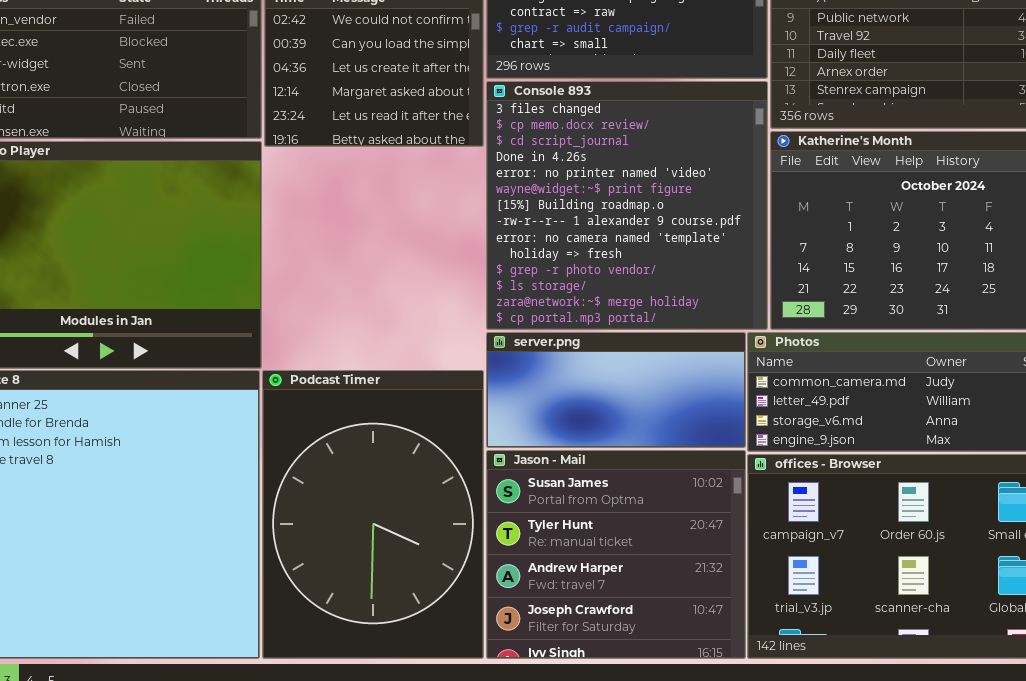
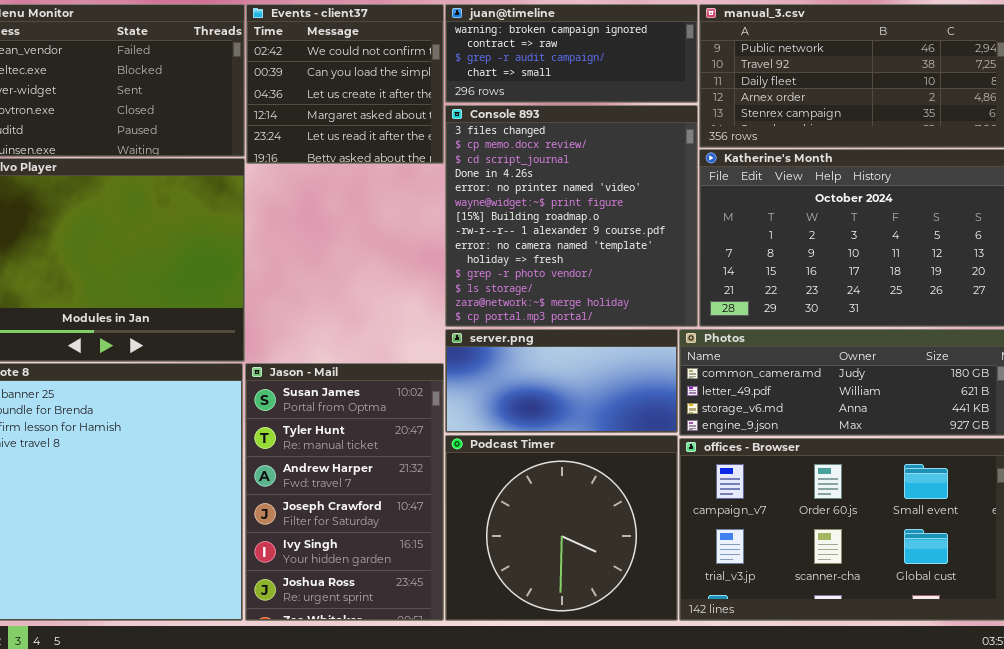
Podcast Timer: [262,370,484,659] -> [445,435,678,621], moved, resized
Jason - Mail: [486,450,746,659] -> [245,363,444,621], moved, resized

